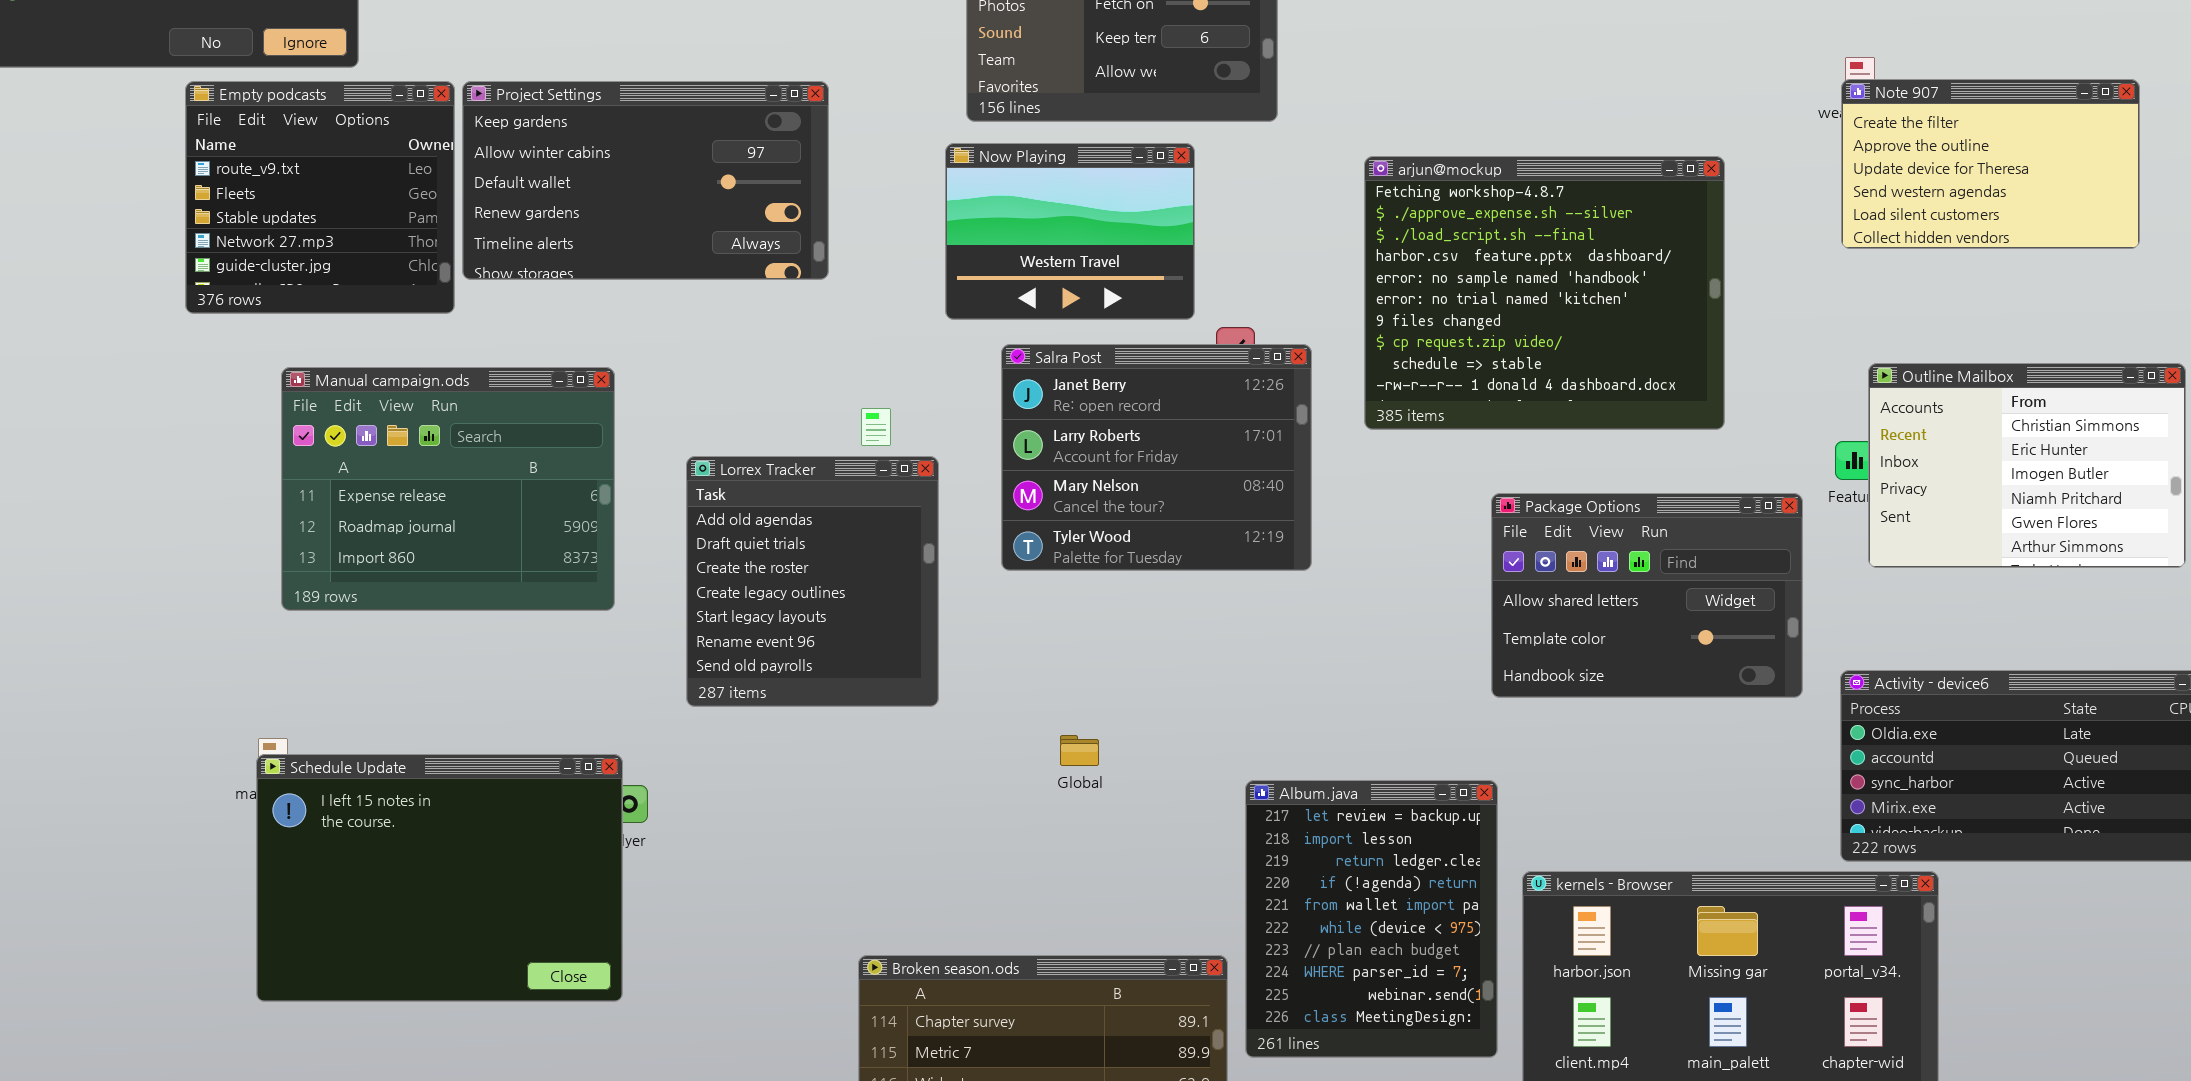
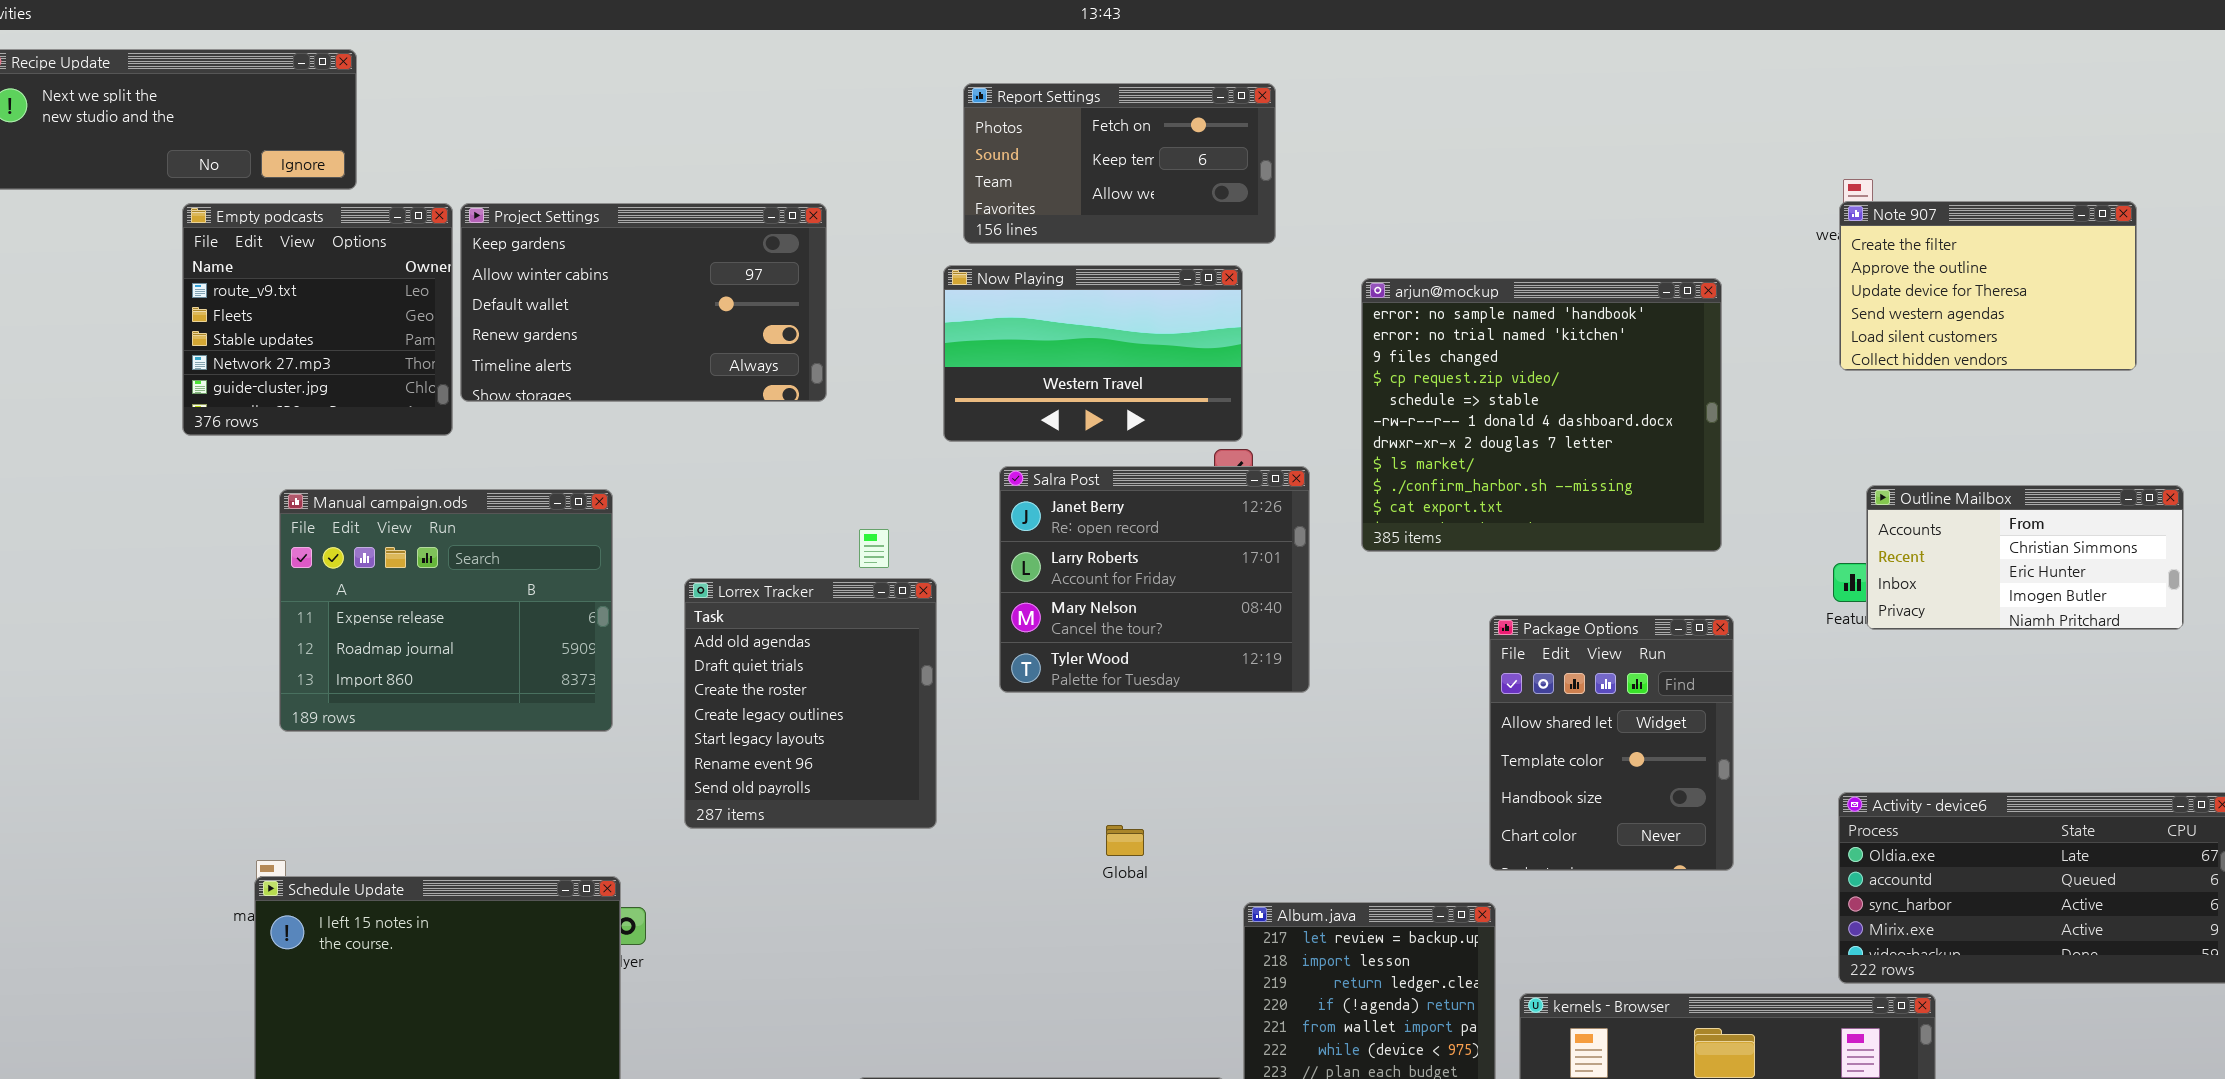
Now Playing: [945,143,1195,320] -> [943,265,1243,442], resized
arjun@mockup: [1364,156,1725,430] -> [1361,278,1722,552], scrolled down 4 rows
Outline Mailbox: [1868,363,2186,568] -> [1866,485,2184,630], resized
Package Options: [1491,493,1803,698] -> [1489,615,1734,871], resized
Global: [1060,735,1099,766] -> [1106,825,1144,856], moved

